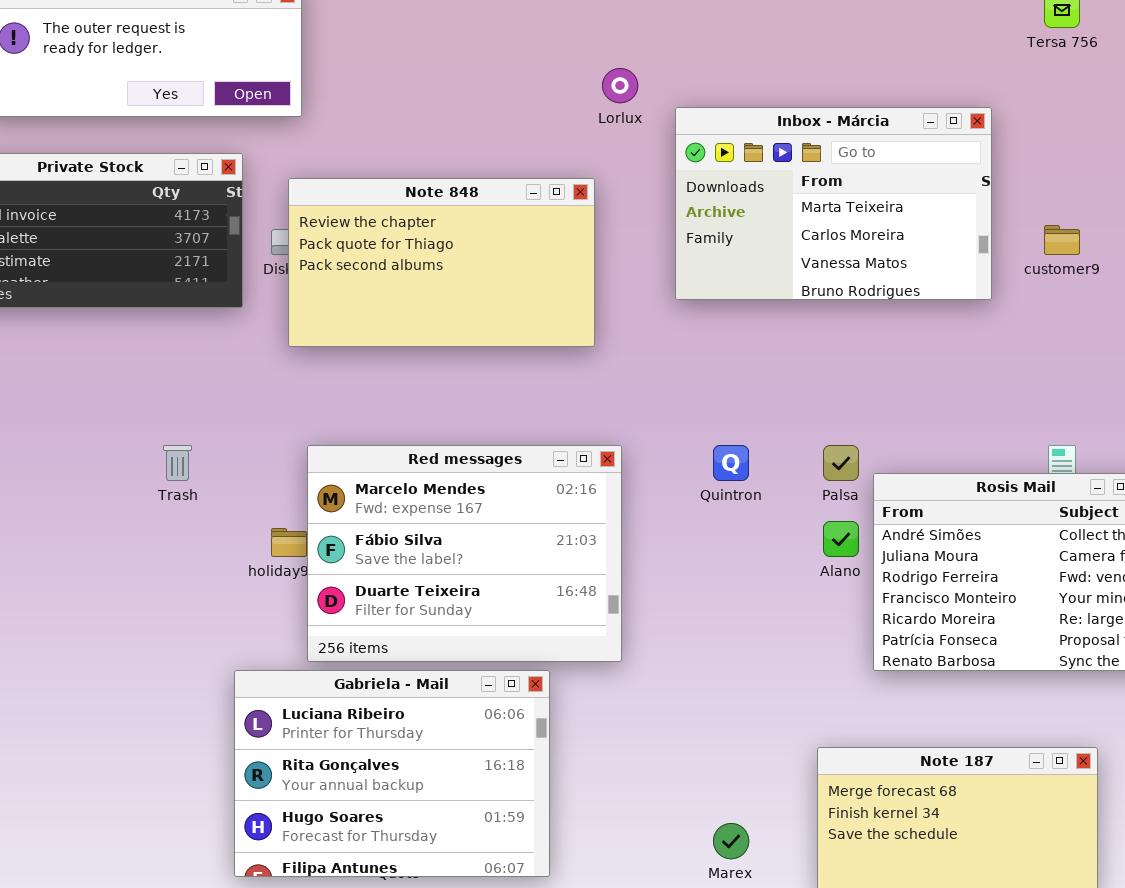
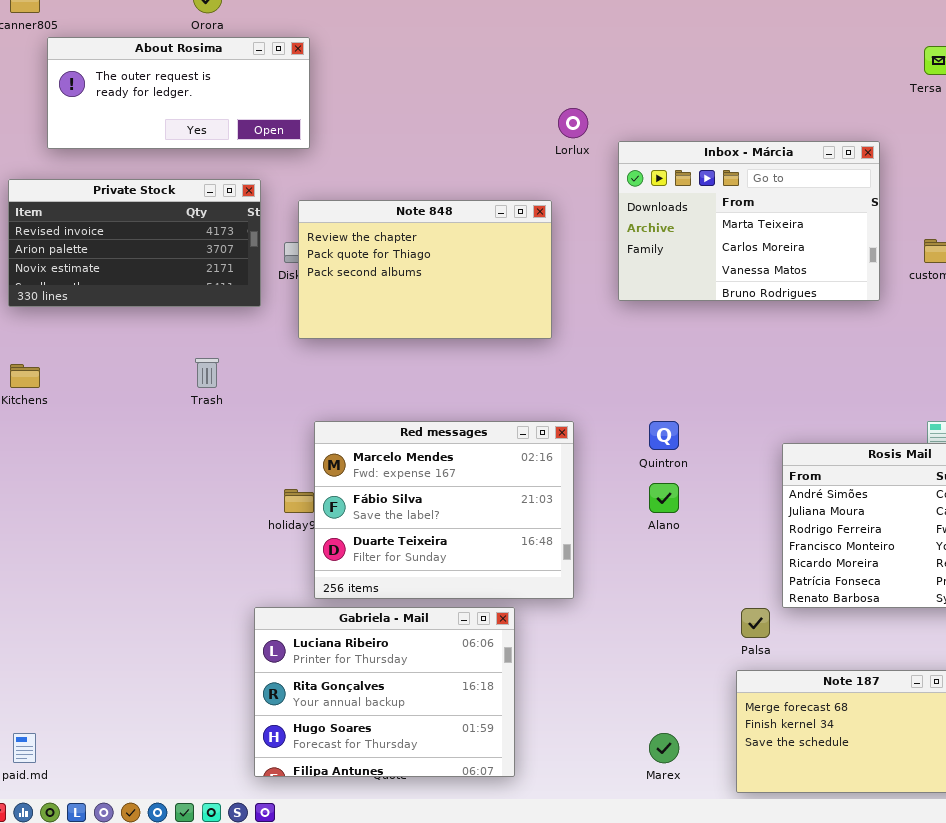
Trash: [163,445,192,481] -> [195,358,219,388], moved
Palsa: [823,445,859,481] -> [741,608,770,638], moved
Alano: [823,521,859,557] -> [649,483,679,513], moved

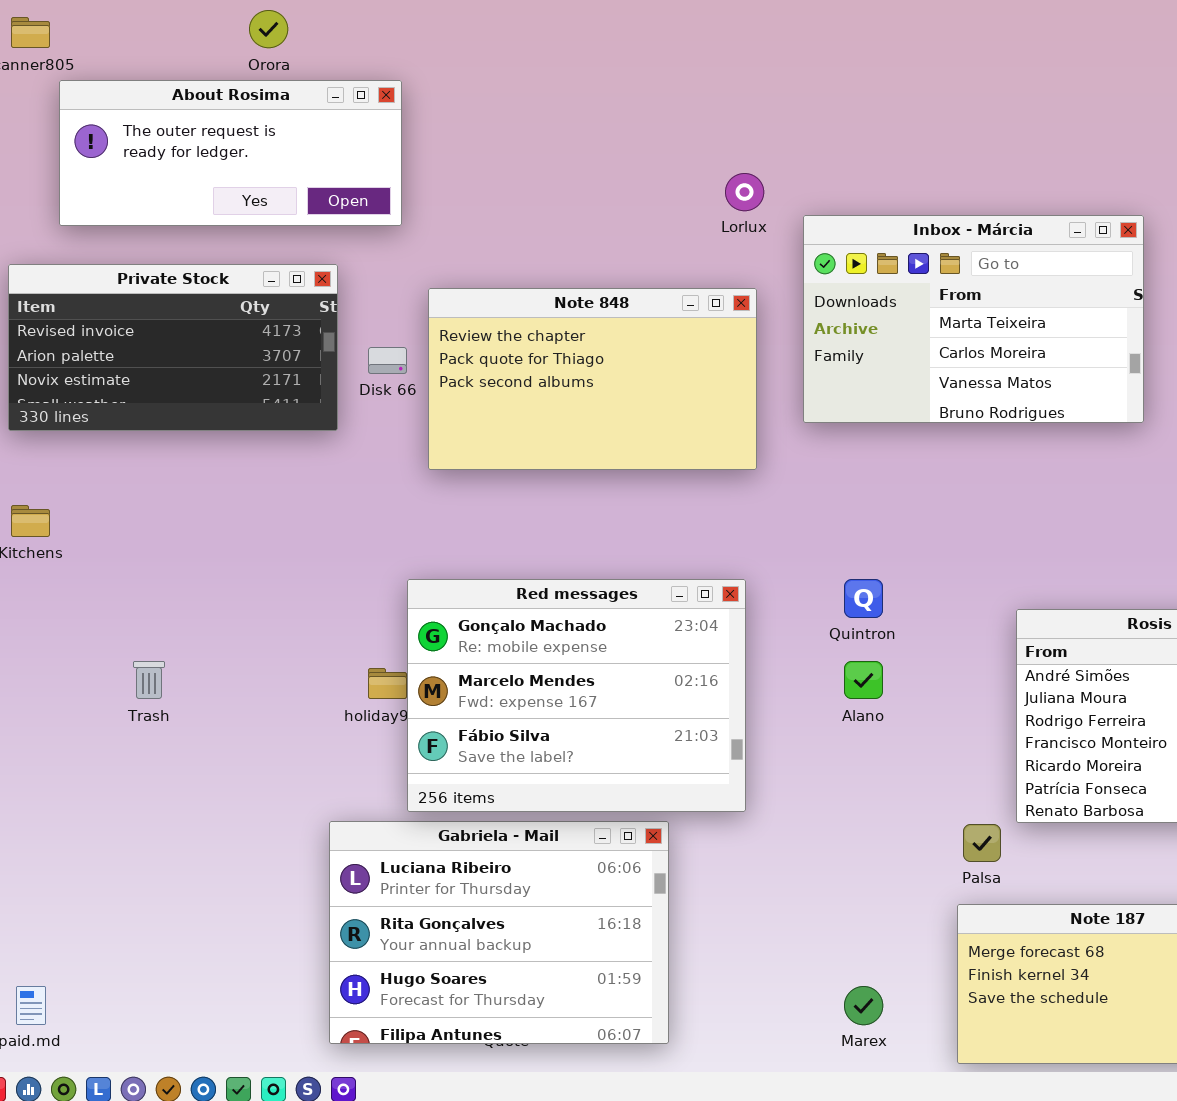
Note 848: [298,200,552,339] -> [428,288,757,470], moved
Trash: [195,358,219,388] -> [133,661,165,699], moved
Red messages: [314,421,574,599] -> [407,579,746,812], scrolled up 1 row

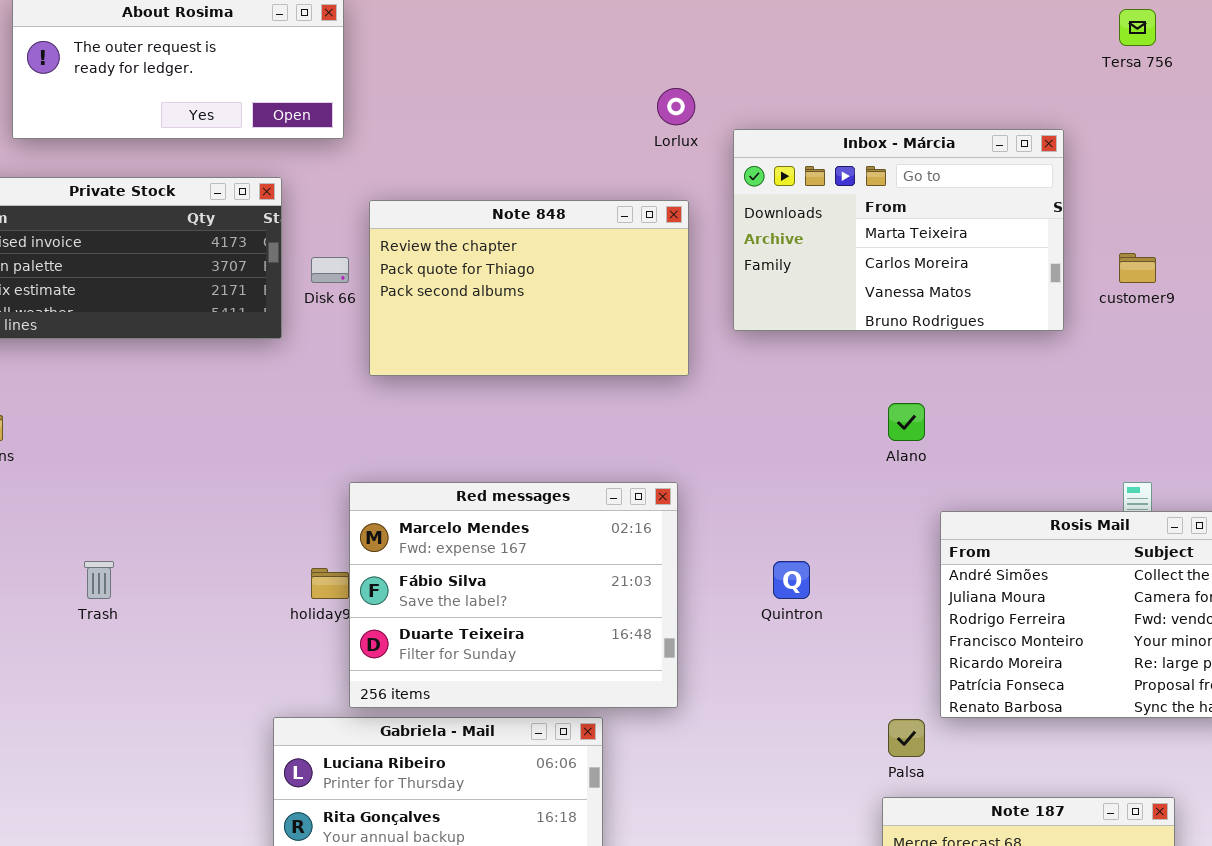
Red messages: [407,579,746,812] -> [349,482,678,708], scrolled down 1 row
Quintron: [844,579,883,618] -> [773,561,810,599], moved
Alano: [844,661,883,699] -> [888,403,925,441], moved

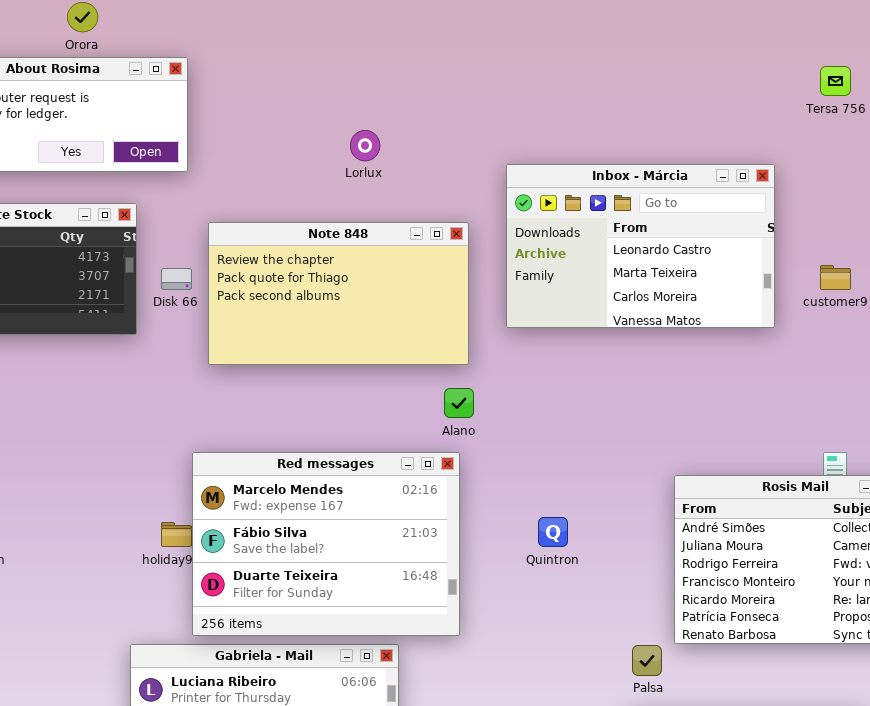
Lorlux: [657,88,695,125] -> [350,130,380,161], moved
Inbox - Márcia: [733,129,1064,331] -> [506,164,775,328], scrolled up 1 row
Alano: [888,403,925,441] -> [444,388,474,418], moved

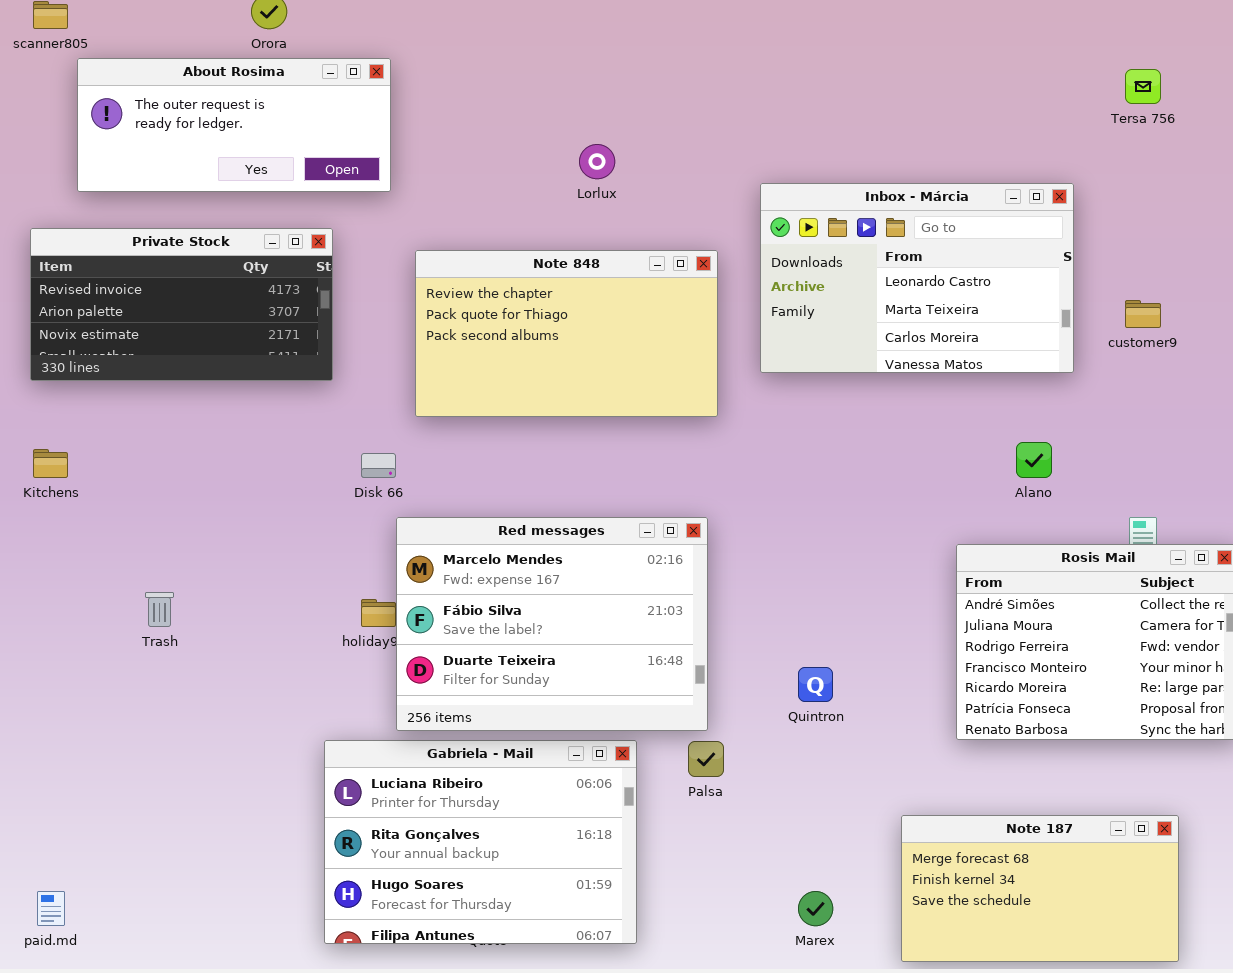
Disk 66: [161,268,192,290] -> [361,453,396,478], moved
Alano: [444,388,474,418] -> [1016,442,1052,478], moved
Quintron: [538,517,568,547] -> [798,667,833,702], moved
Palsa: [632,645,662,676] -> [688,741,724,777], moved

